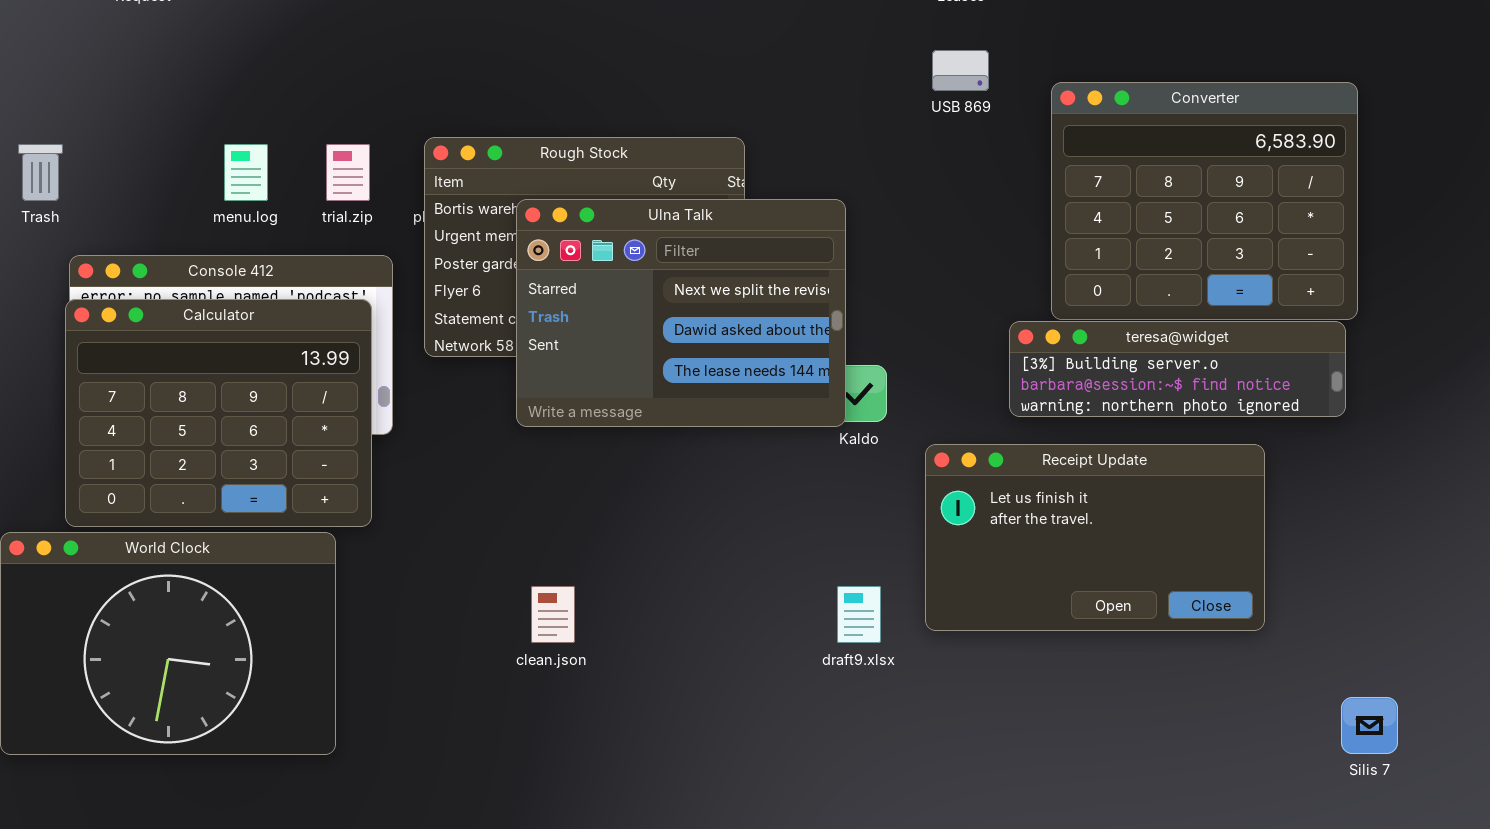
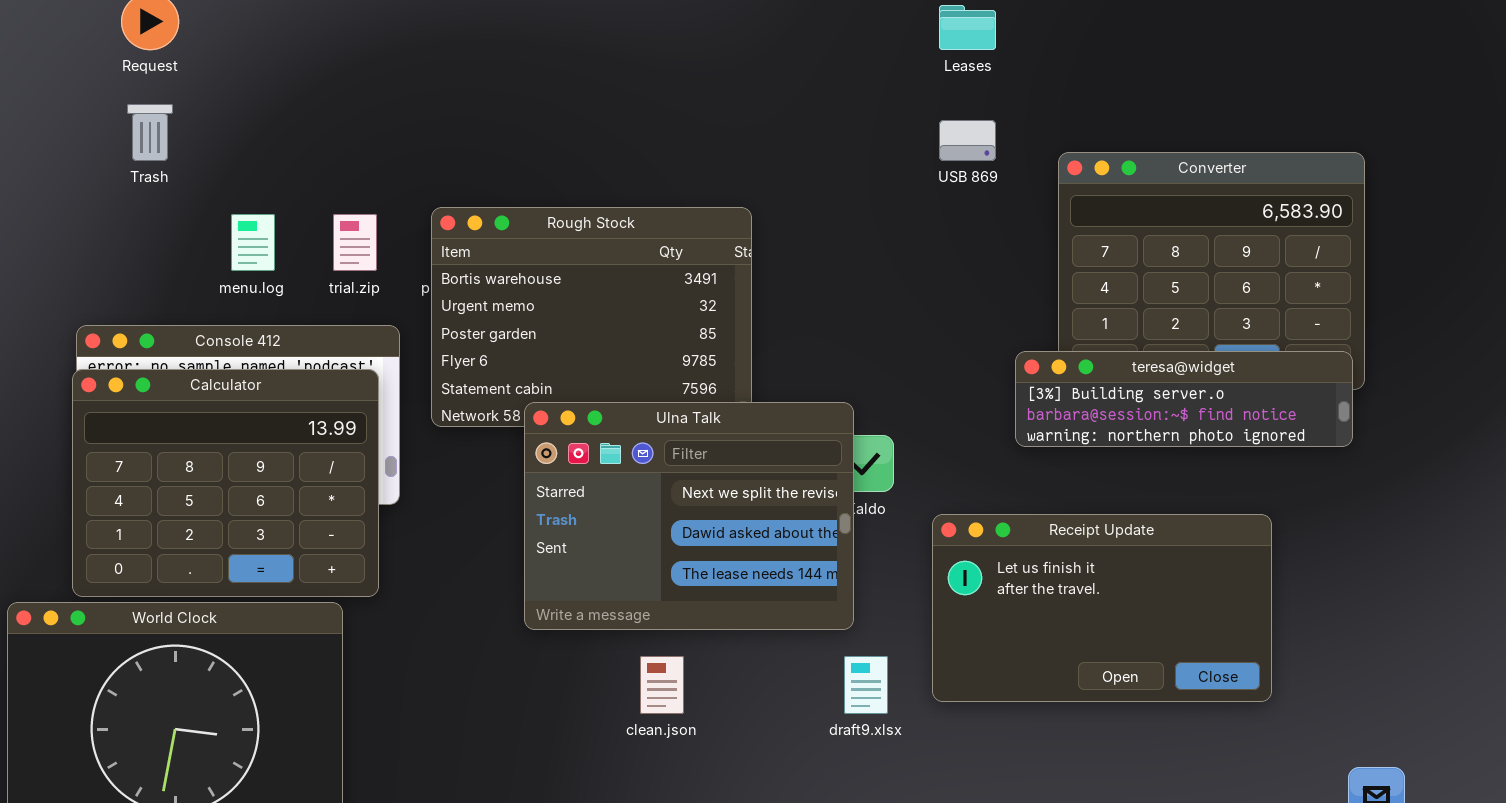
Trash: [18,144,63,201] -> [127,104,173,161], moved
Ulna Talk: [516,199,846,427] -> [524,402,854,630], moved
teresa@widget: [1009,321,1346,417] -> [1015,351,1353,447], moved
clean.json: [531,586,575,643] -> [640,656,684,714], moved

